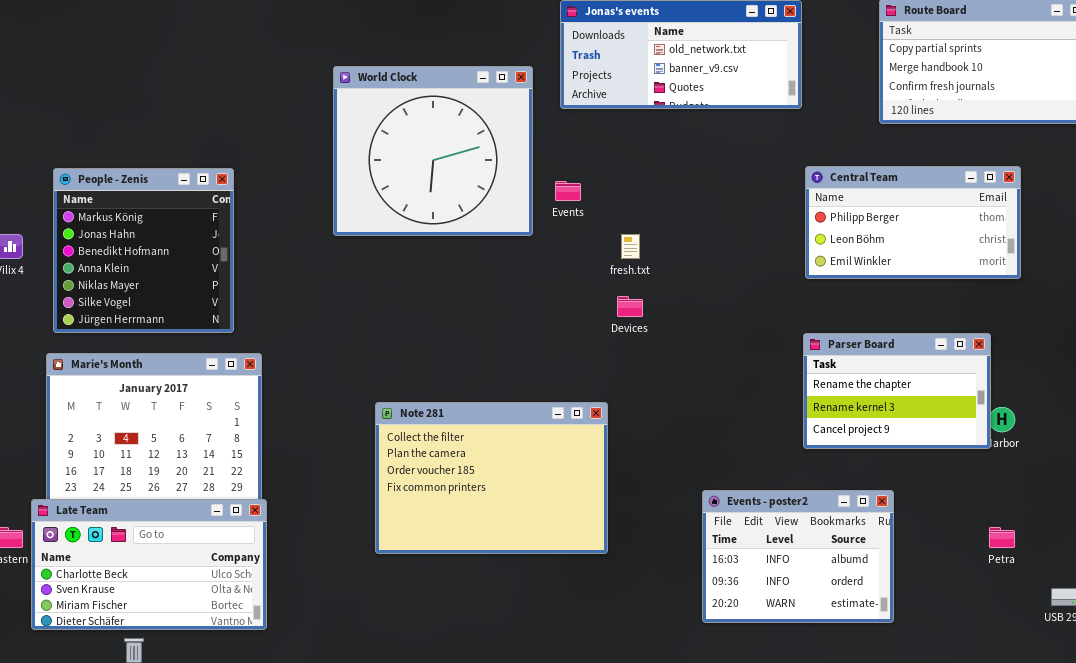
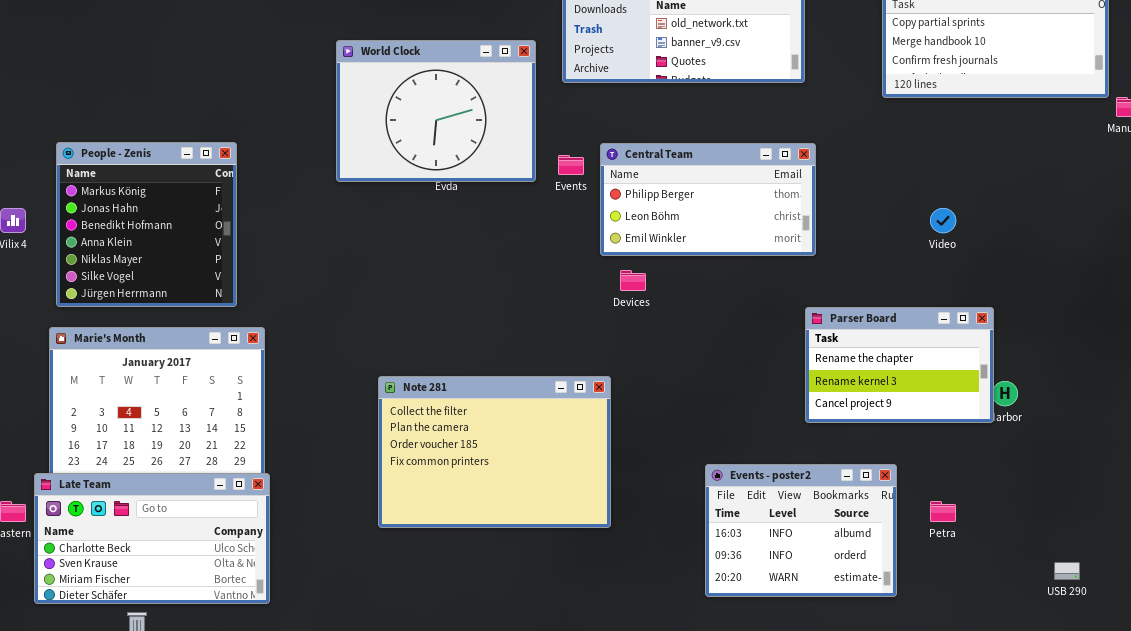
World Clock: [333,66,533,236] -> [336,40,536,182], resized
Central Team: [805,166,1021,279] -> [600,143,816,256], moved
Petra: [989,527,1015,548] -> [930,501,956,522], moved

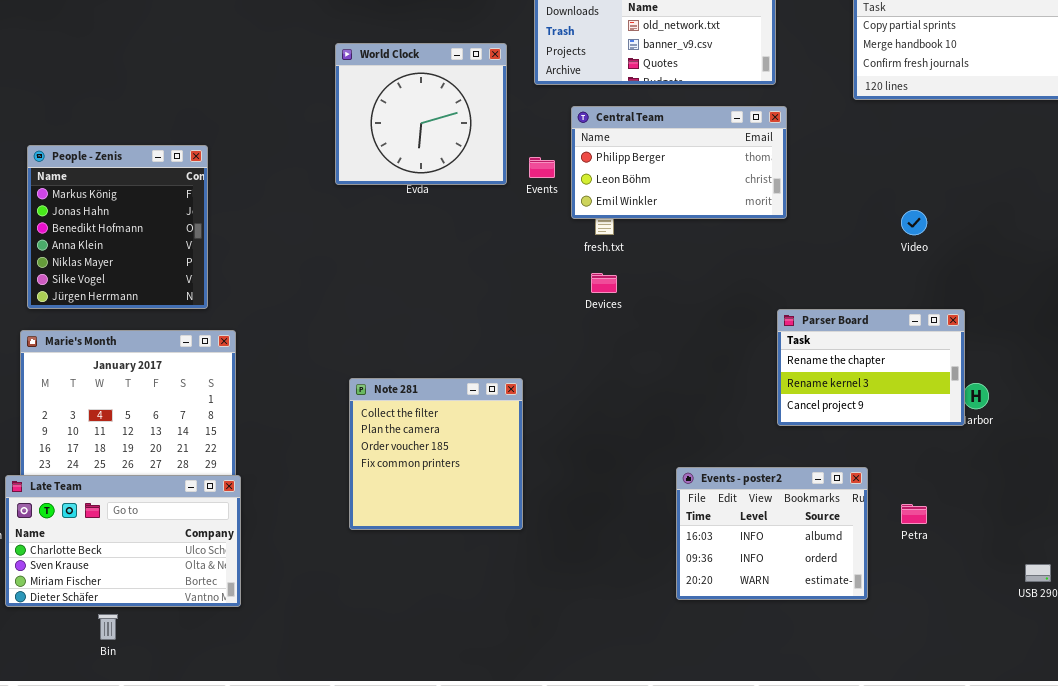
World Clock: [336,40,536,182] -> [335,43,507,185], resized
Central Team: [600,143,816,256] -> [571,106,787,219], moved
Note 281: [378,376,611,528] -> [349,378,523,530], resized

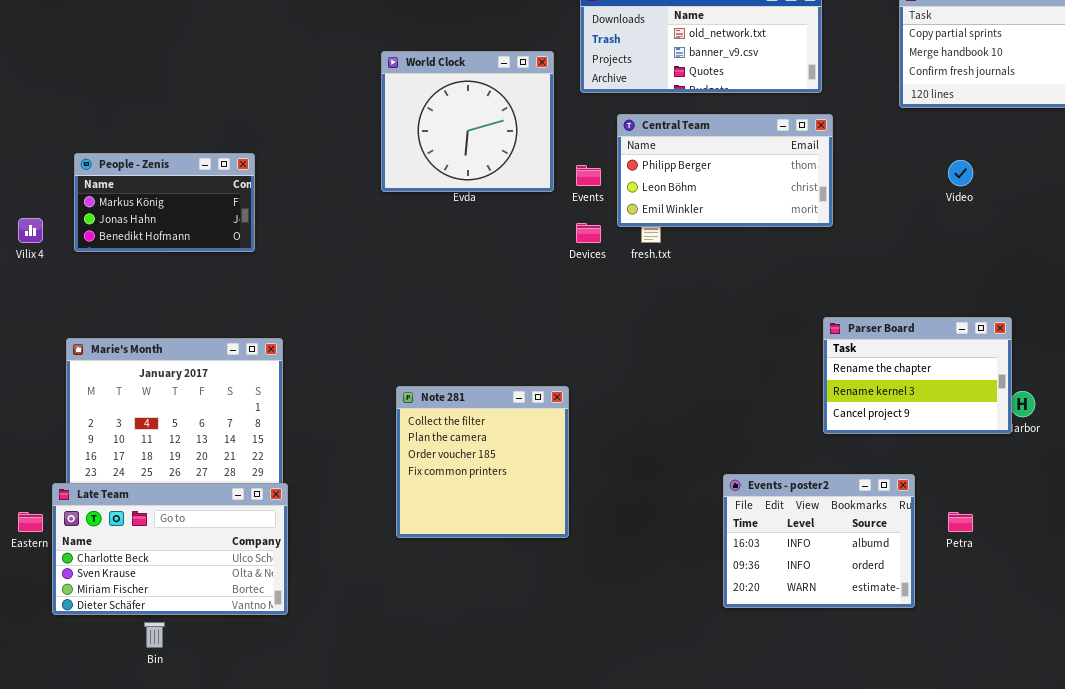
People - Zenis: [27,145,208,309] -> [74,153,255,252], resized
Video: [901,210,927,235] -> [948,160,973,186], moved
Devices: [591,273,617,293] -> [576,223,601,243], moved

